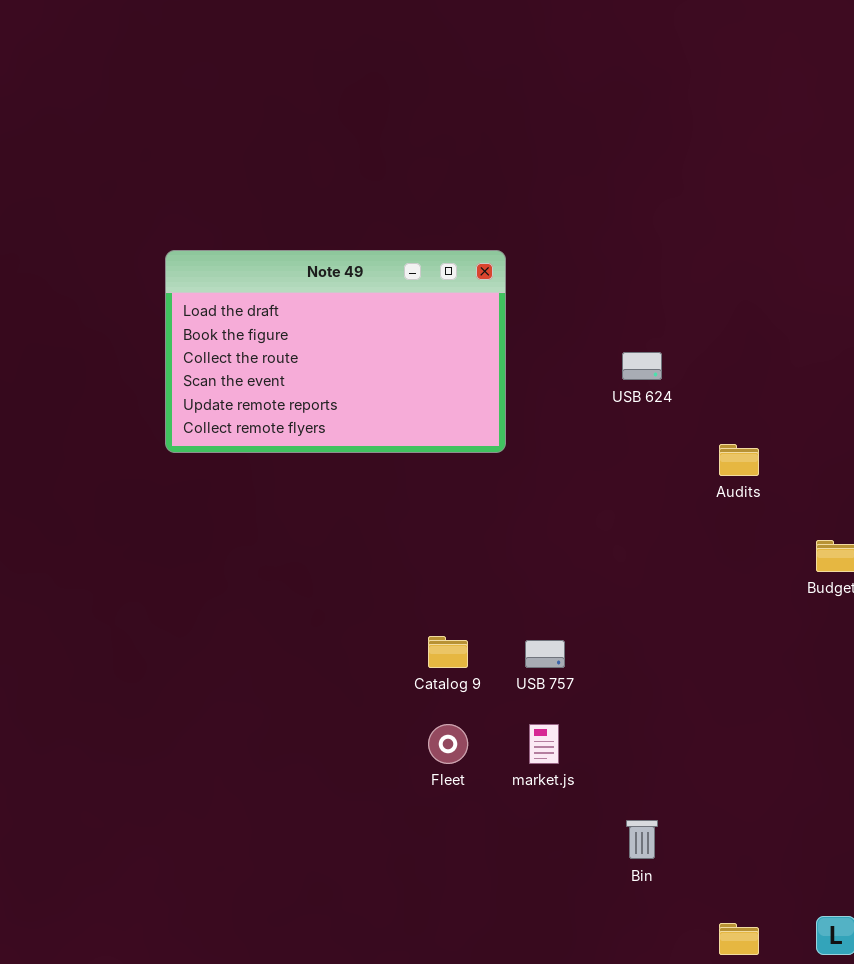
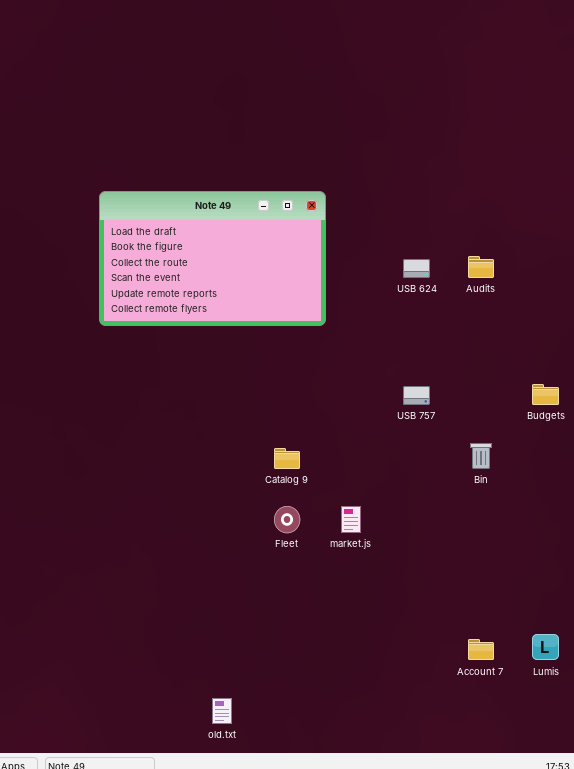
Audits: [719,444,759,476] -> [468,256,494,278], moved
USB 757: [525,640,565,668] -> [403,386,430,405], moved
Bin: [626,820,658,859] -> [470,443,492,469], moved

